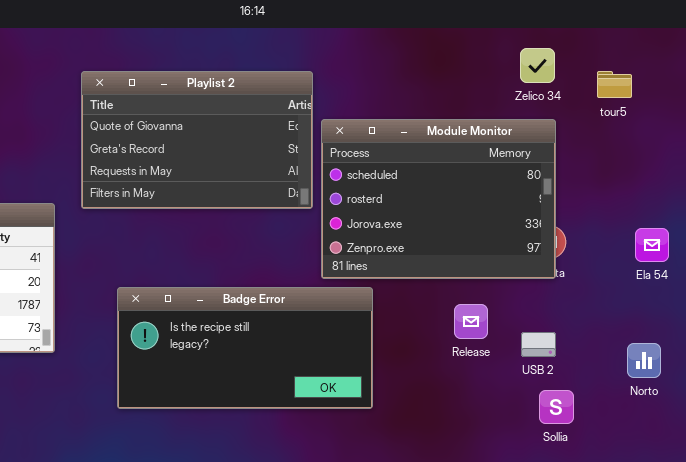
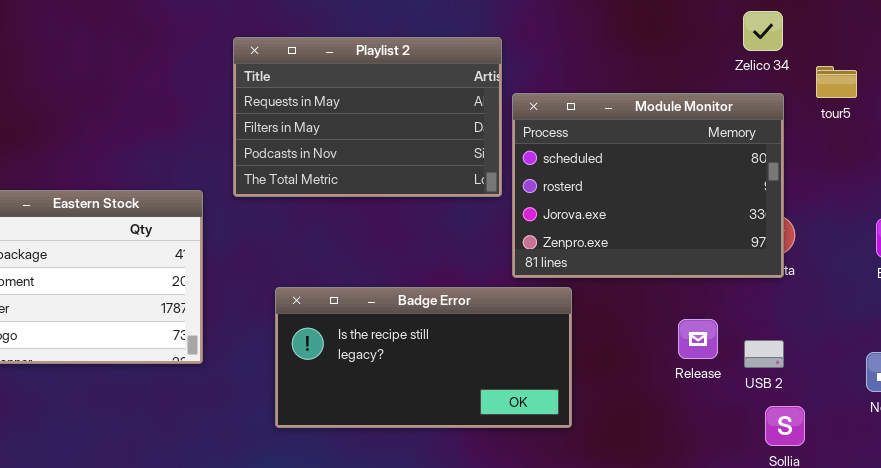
Playlist 2: [81,71,313,209] -> [233,37,502,197], scrolled down 2 rows
tour5: [597,71,632,98] -> [816,66,857,98], moved
Release: [454,304,488,339] -> [678,319,718,359], moved

